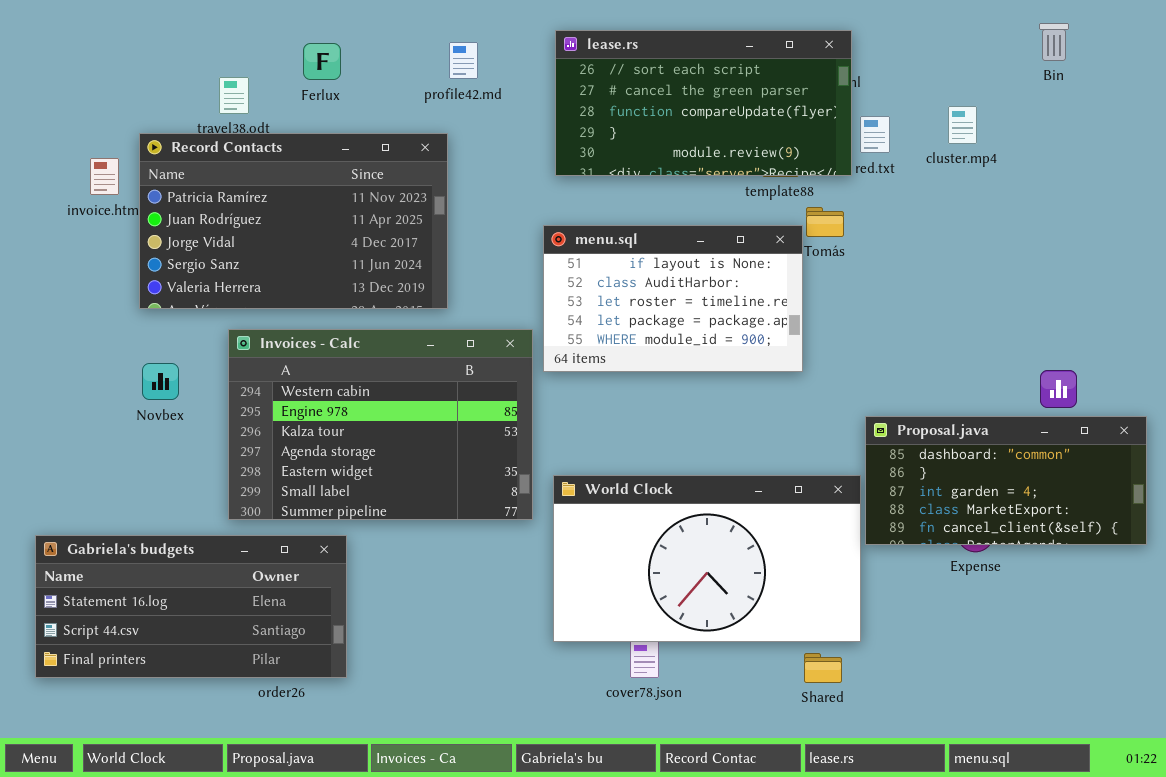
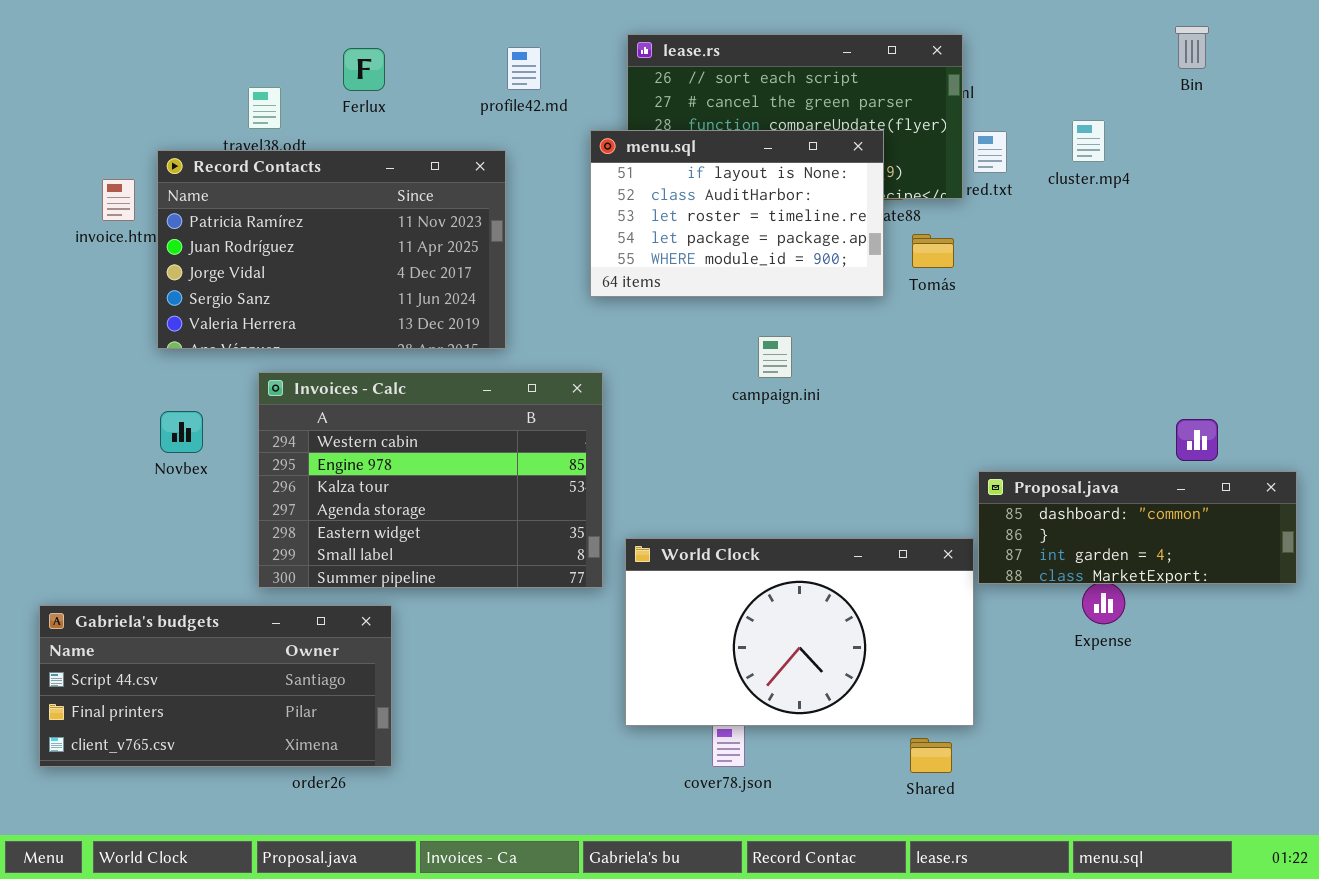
menu.sql: [543,225,803,372] -> [590,130,884,297], moved
Proposal.java: [865,416,1147,545] -> [978,471,1297,584], resized
Gabriela's budgets: [35,535,347,678] -> [39,605,392,767], scrolled down 1 row

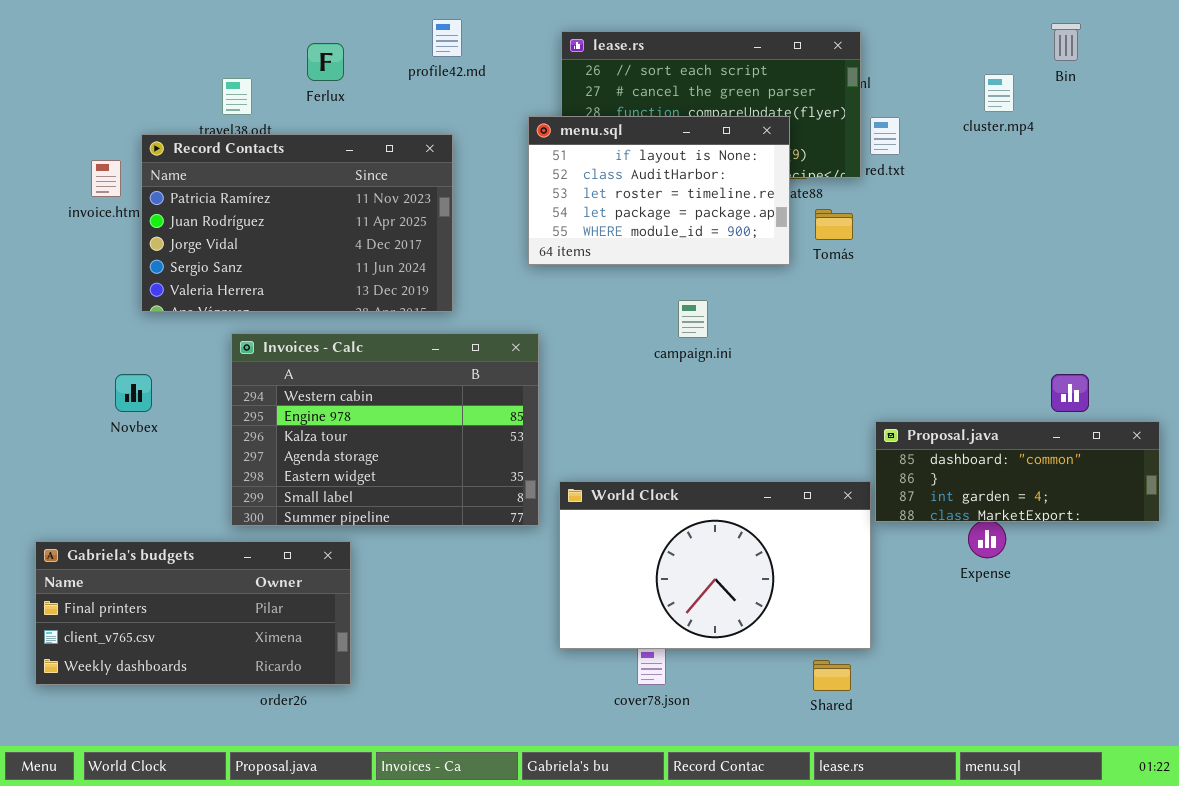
profile42.md: [507,47,541,90] -> [432,19,462,57], moved
cluster.mp4: [1072,120,1105,162] -> [984,74,1014,112], moved
Novbex: [160,411,203,453] -> [115,374,152,412], moved
Gabriela's budgets: [39,605,392,767] -> [35,541,351,685], scrolled down 1 row

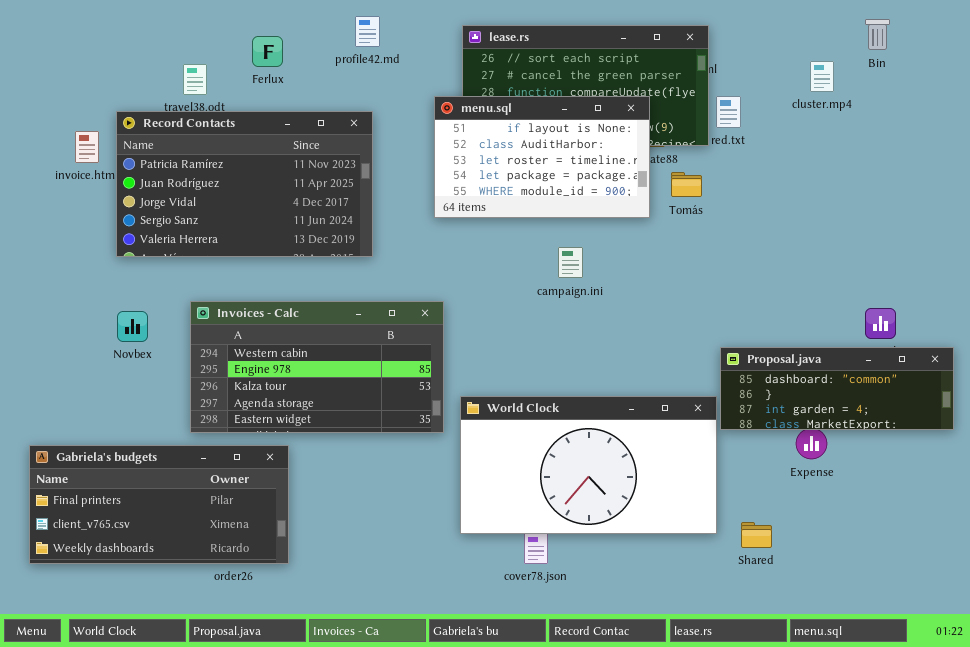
Invoices - Calc: [231,333,539,526] -> [190,301,444,433], resized
Novbex: [115,374,152,412] -> [117,311,148,342], moved
Shared: [813,660,851,691] -> [741,522,772,548], moved

